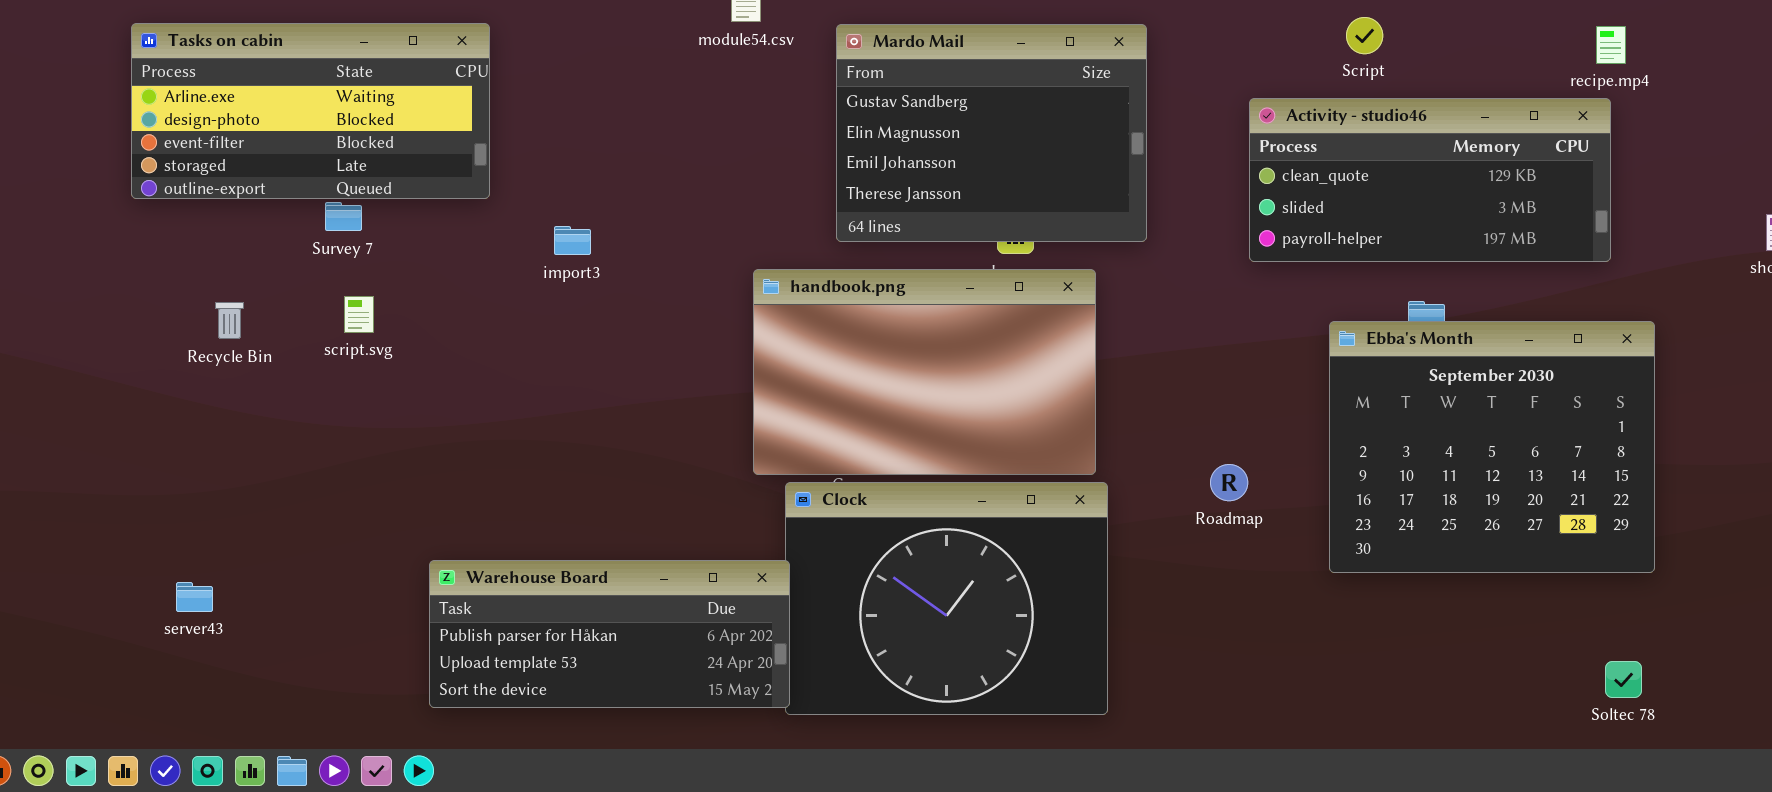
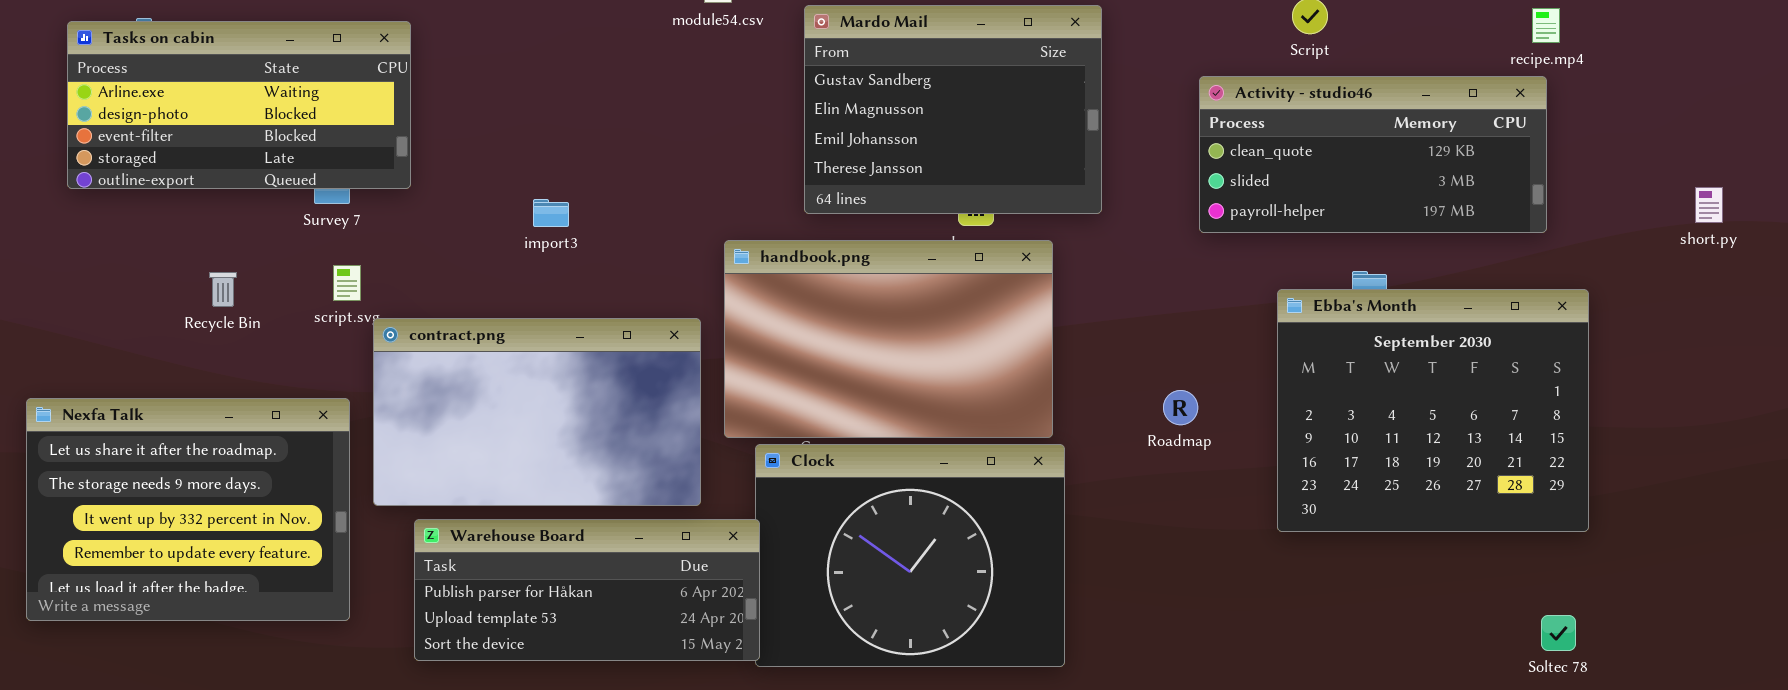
Tasks on cabin: [131,23,490,199] -> [67,21,411,189], moved
contract.png: none -> [373,318,701,506], opened
Nexfa Talk: none -> [26,398,350,621], opened
Roadmap: [1210,464,1248,501] -> [1163,390,1198,425], moved

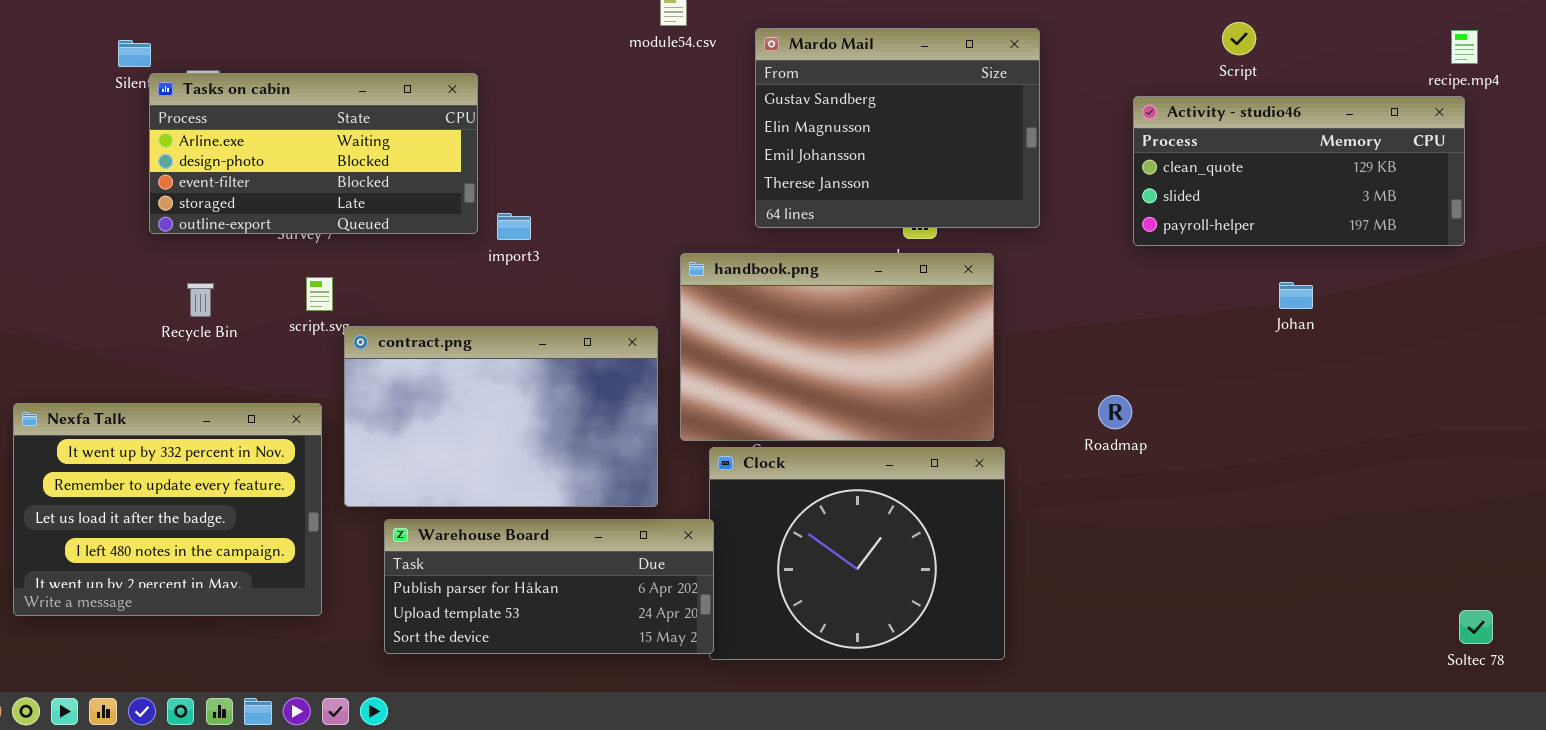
Tasks on cabin: [67,21,411,189] -> [149,73,478,234], moved
Ebba's Month: [1277,289,1589,532] -> none, closed
Nexfa Talk: [26,398,350,621] -> [13,403,322,616], scrolled down 2 rows

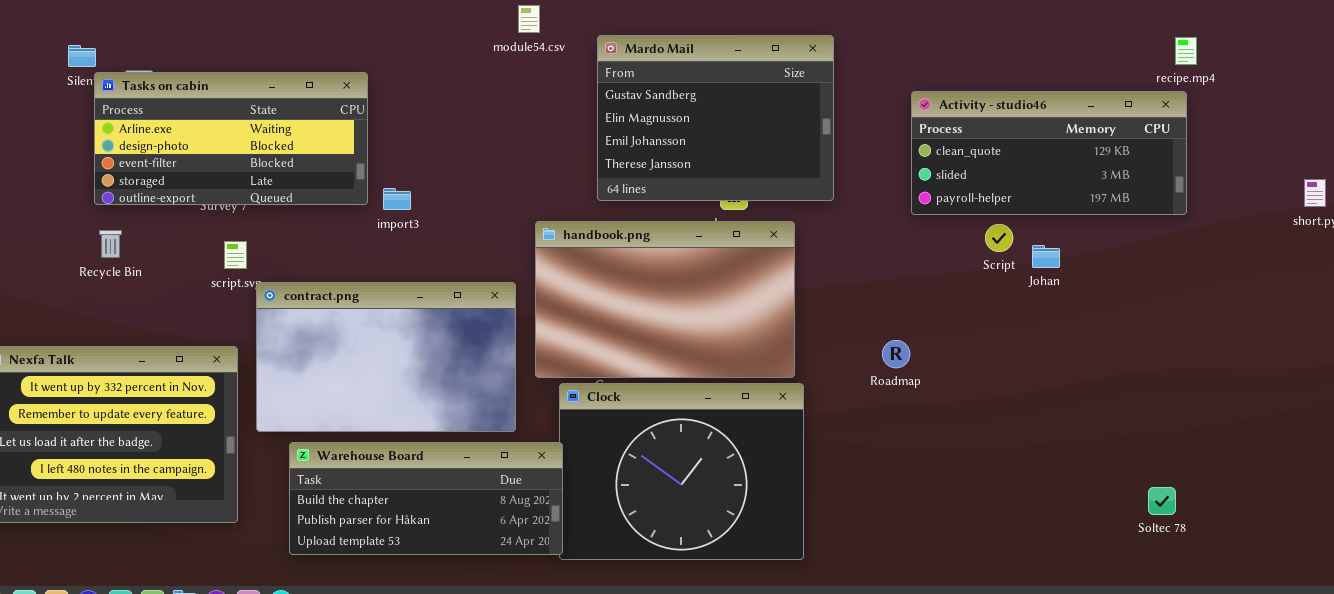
Script: [1222,22,1256,55] -> [985,224,1013,252], moved
Recycle Bin: [187,283,214,317] -> [99,230,122,258], moved
Warehouse Board: [384,519,714,654] -> [289,442,563,555], scrolled up 1 row
Soltec 78: [1459,610,1493,644] -> [1148,487,1176,515], moved

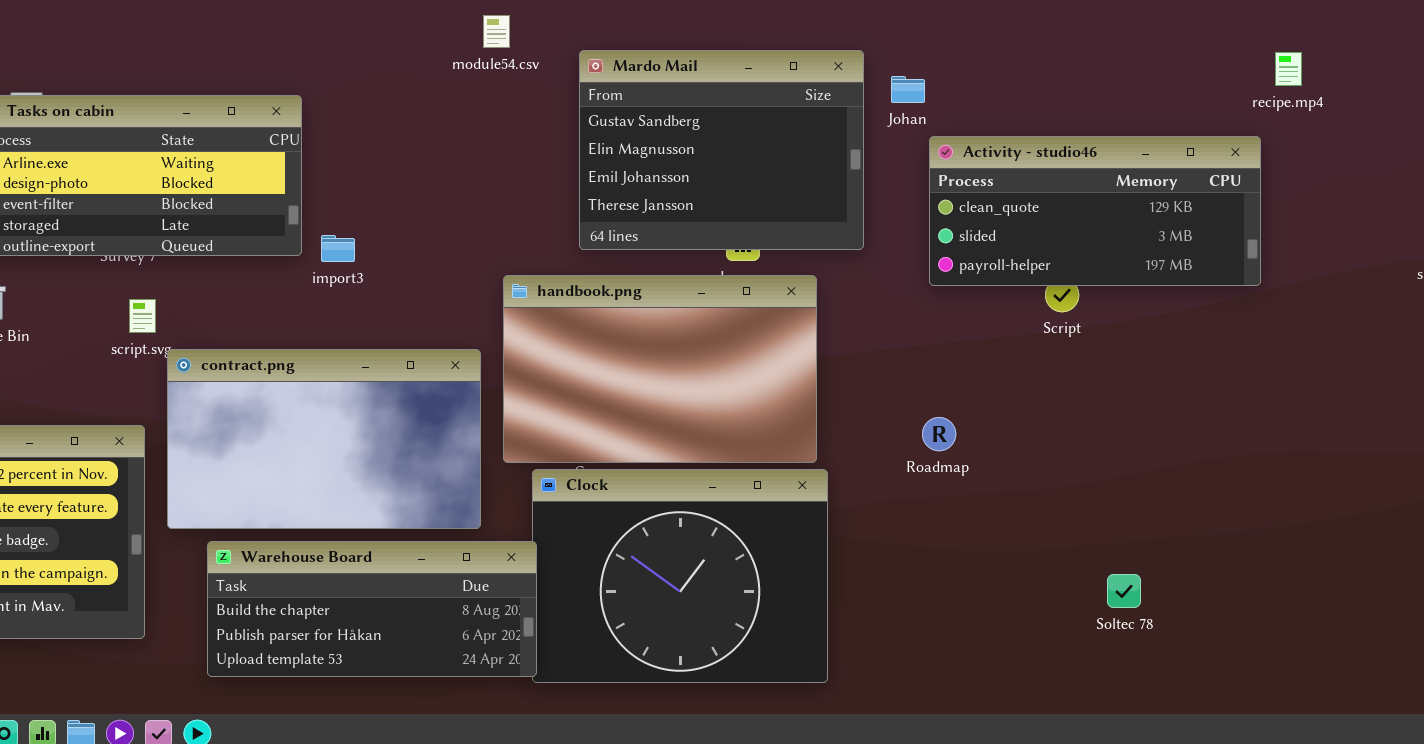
Activity - studio46: [911,91,1187,215] -> [929,136,1261,286], moved
Johan: [1032,245,1060,268] -> [891,76,925,103], moved
Soltec 78: [1148,487,1176,515] -> [1107,574,1141,608], moved

